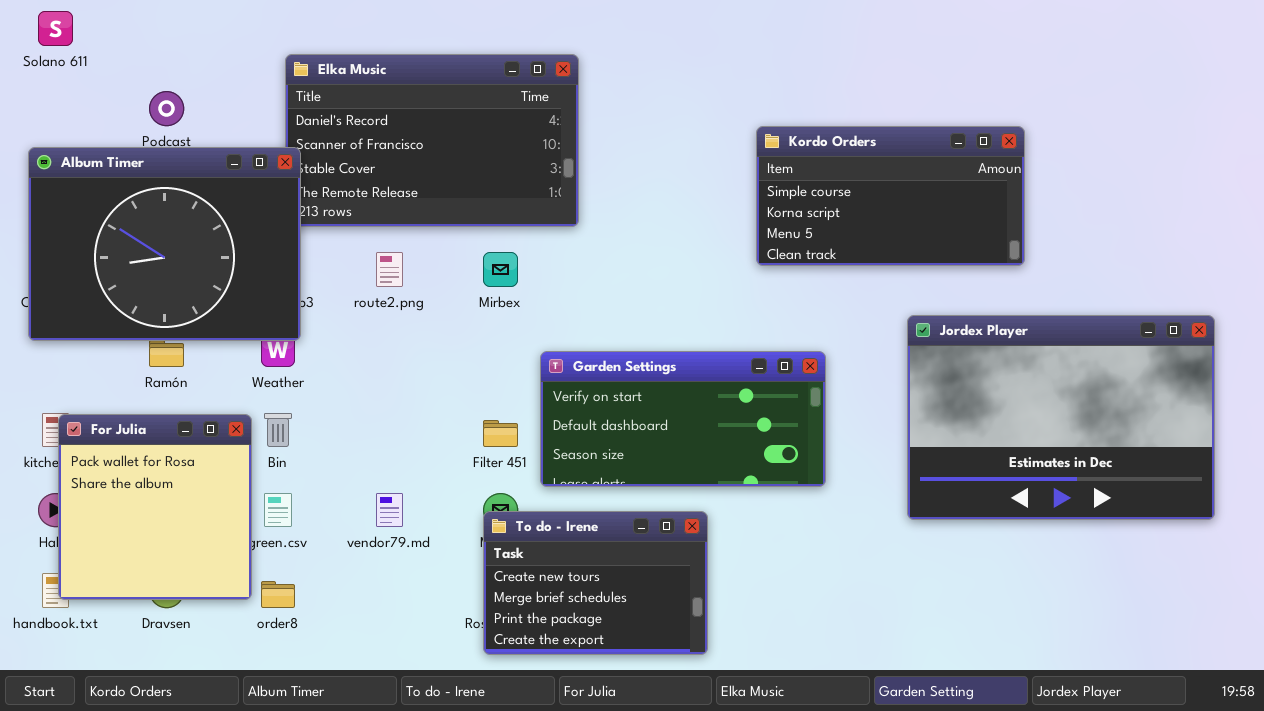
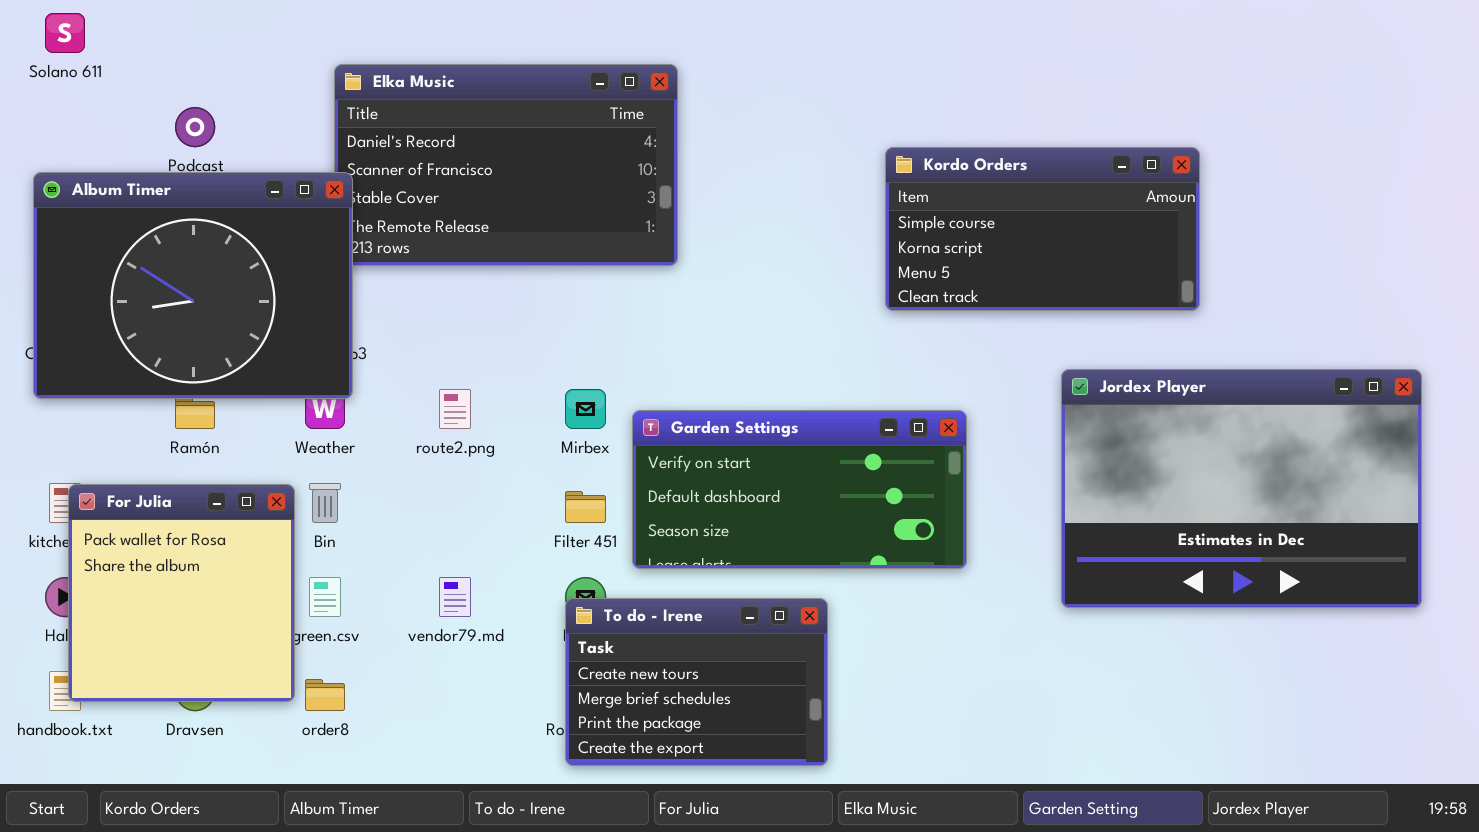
route2.png: [376,252,403,287] -> [439,389,471,429], moved
Mirbex: [483,252,518,287] -> [565,389,606,429], moved

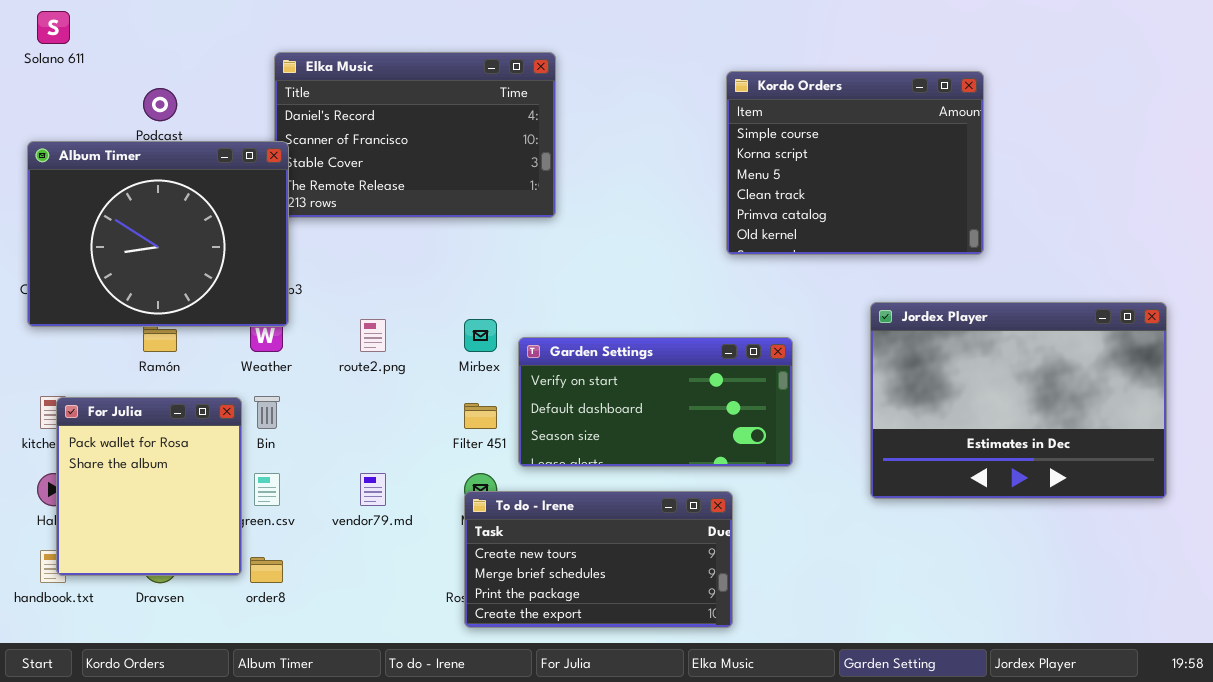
Kordo Orders: [885,147,1200,311] -> [726,71,984,255], resized
To do - Irene: [565,598,828,766] -> [464,491,733,628], resized

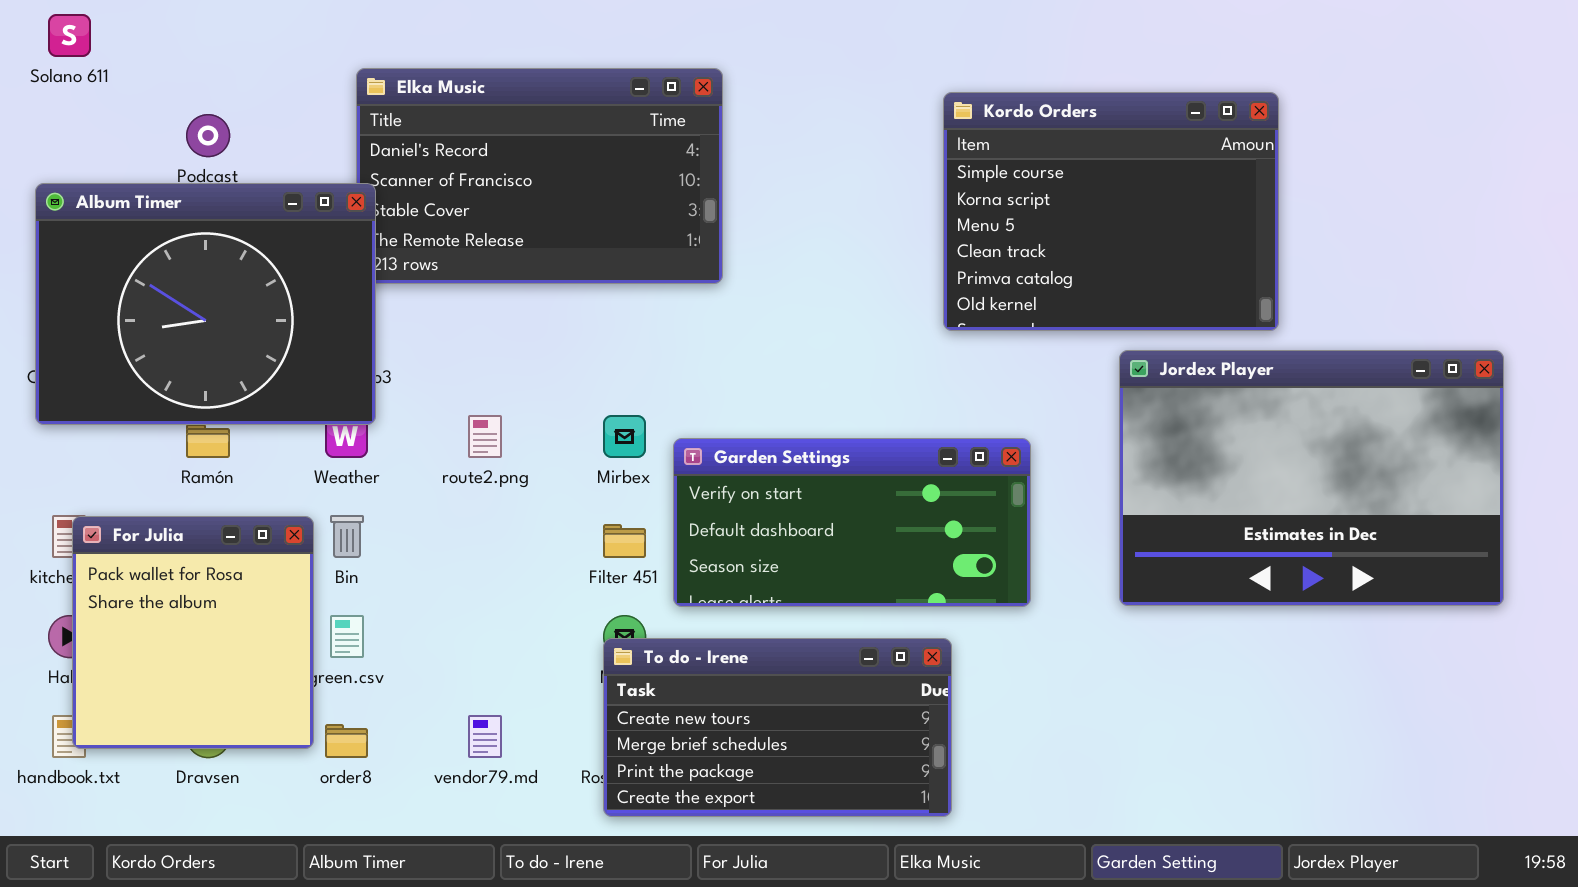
Jordex Player: [870,302,1167,499] -> [1119,350,1504,606], moved
vendor79.md: [360,473,386,506] -> [468,715,502,758], moved

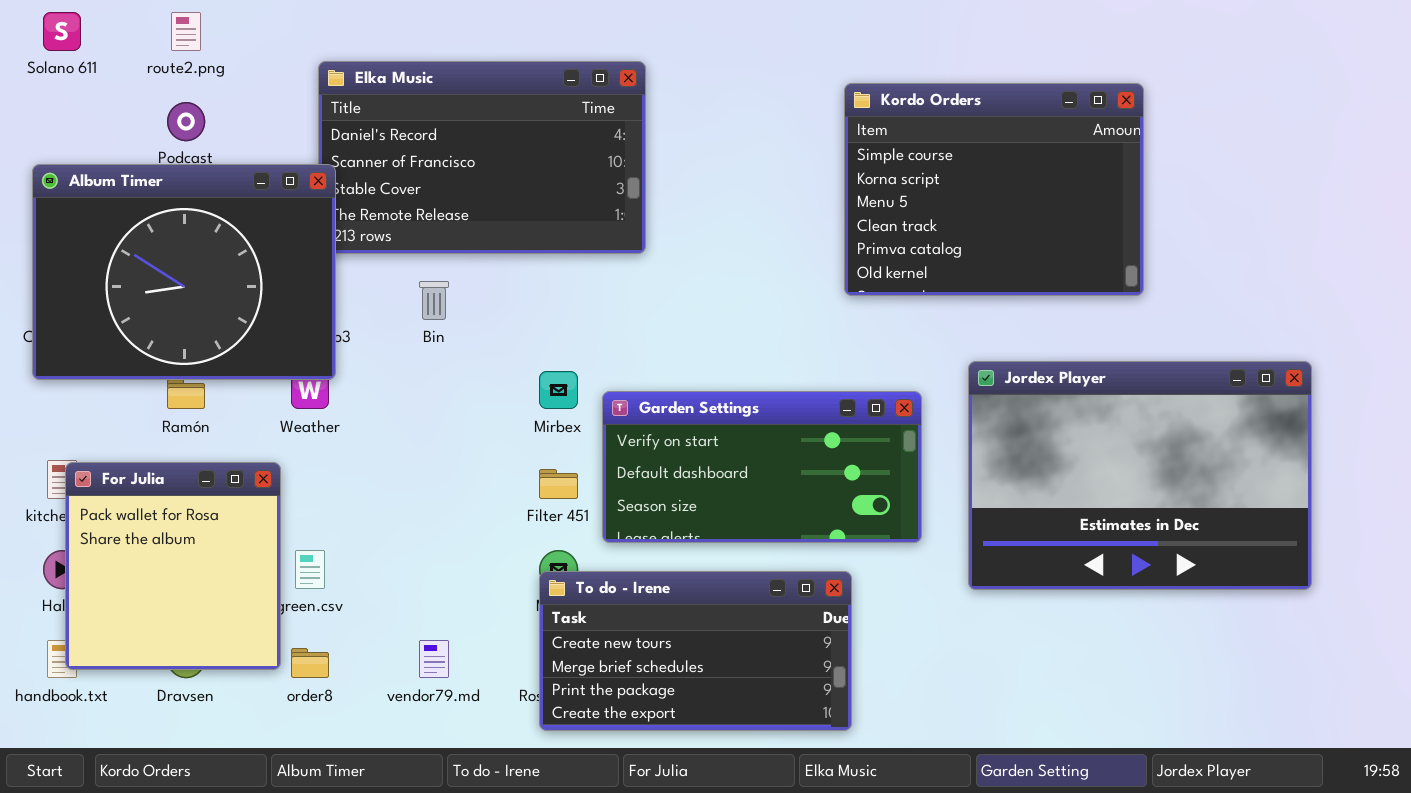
Jordex Player: [1119,350,1504,606] -> [968,361,1312,590], moved
route2.png: [468,415,502,458] -> [171,12,201,51], moved
Bin: [330,515,364,558] -> [419,281,449,320], moved

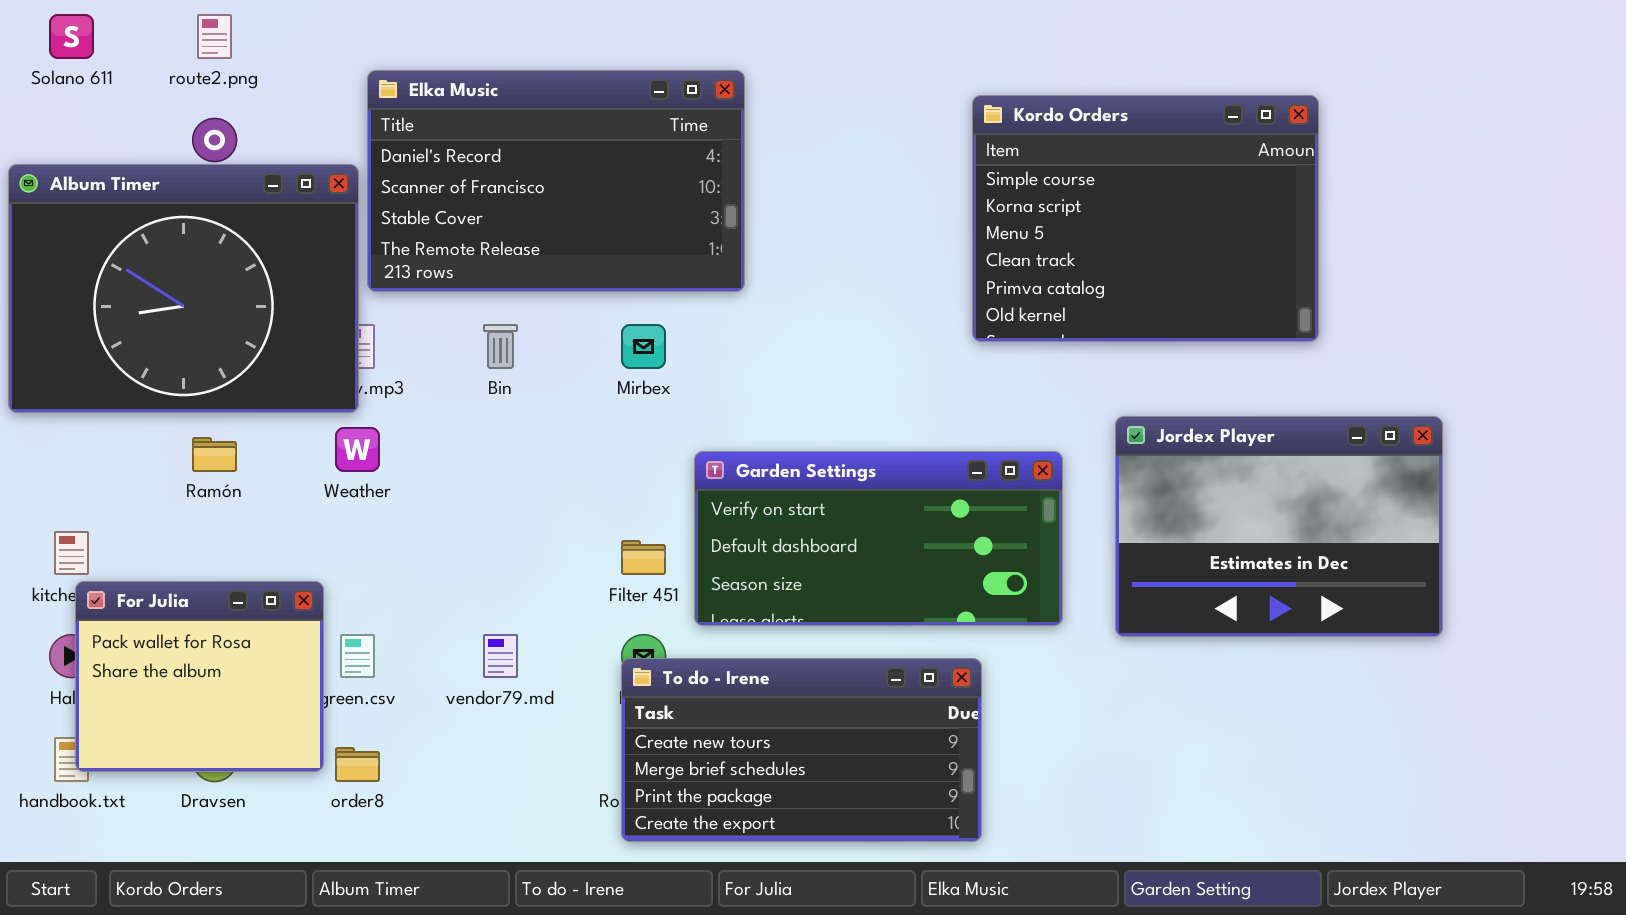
Album Timer: [32,164,336,380] -> [8,164,359,413], moved
Jordex Player: [968,361,1312,590] -> [1115,416,1443,637], resized
Mirbex: [539,371,578,409] -> [621,324,666,369], moved
For Julia: [65,462,281,670] -> [75,581,324,772], resized
vendor79.md: [419,640,449,678] -> [483,634,518,678], moved

